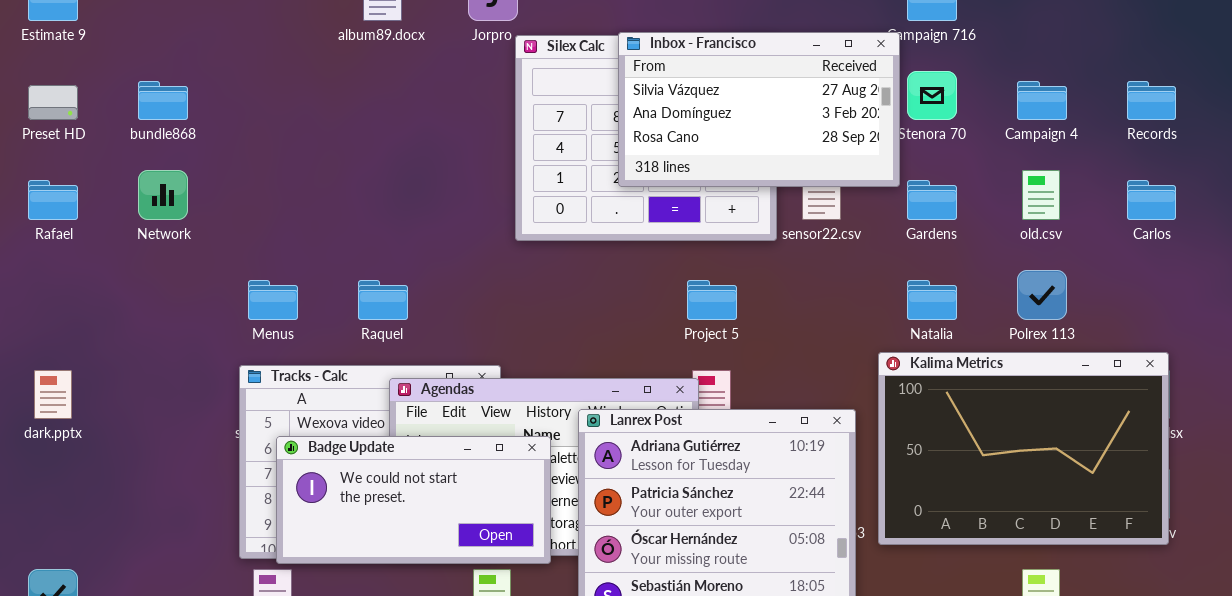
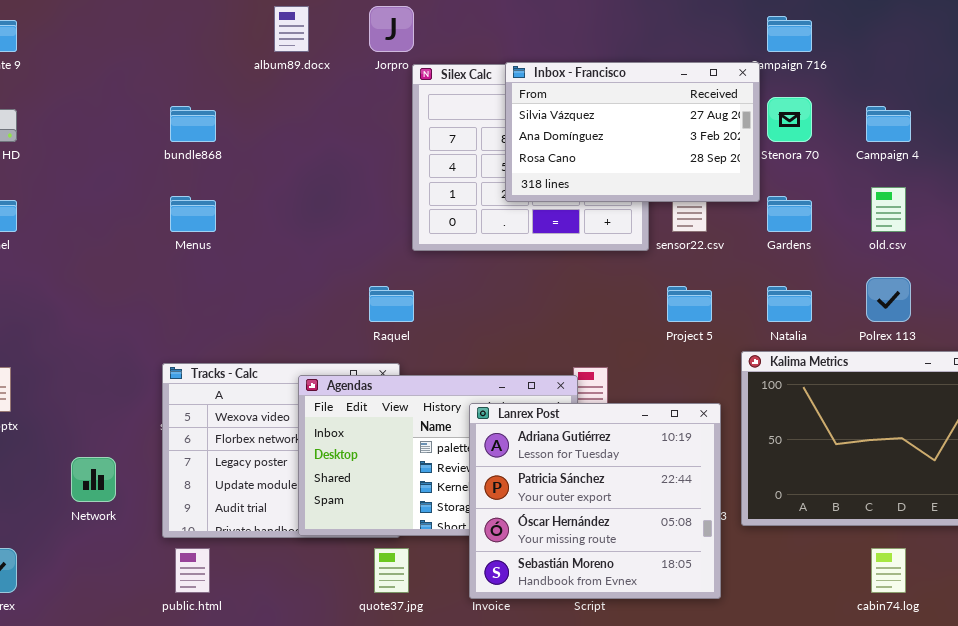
bundle868: [138,81,188,120] -> [170,106,216,142], moved
Network: [138,170,188,220] -> [71,457,116,502], moved
Menus: [248,280,298,320] -> [170,196,216,232], moved
Raquel: [358,280,408,320] -> [369,286,414,322], moved
Project 5: [687,280,737,320] -> [667,286,712,322], moved
Badge Update: [276,436,551,564] -> none, closed

